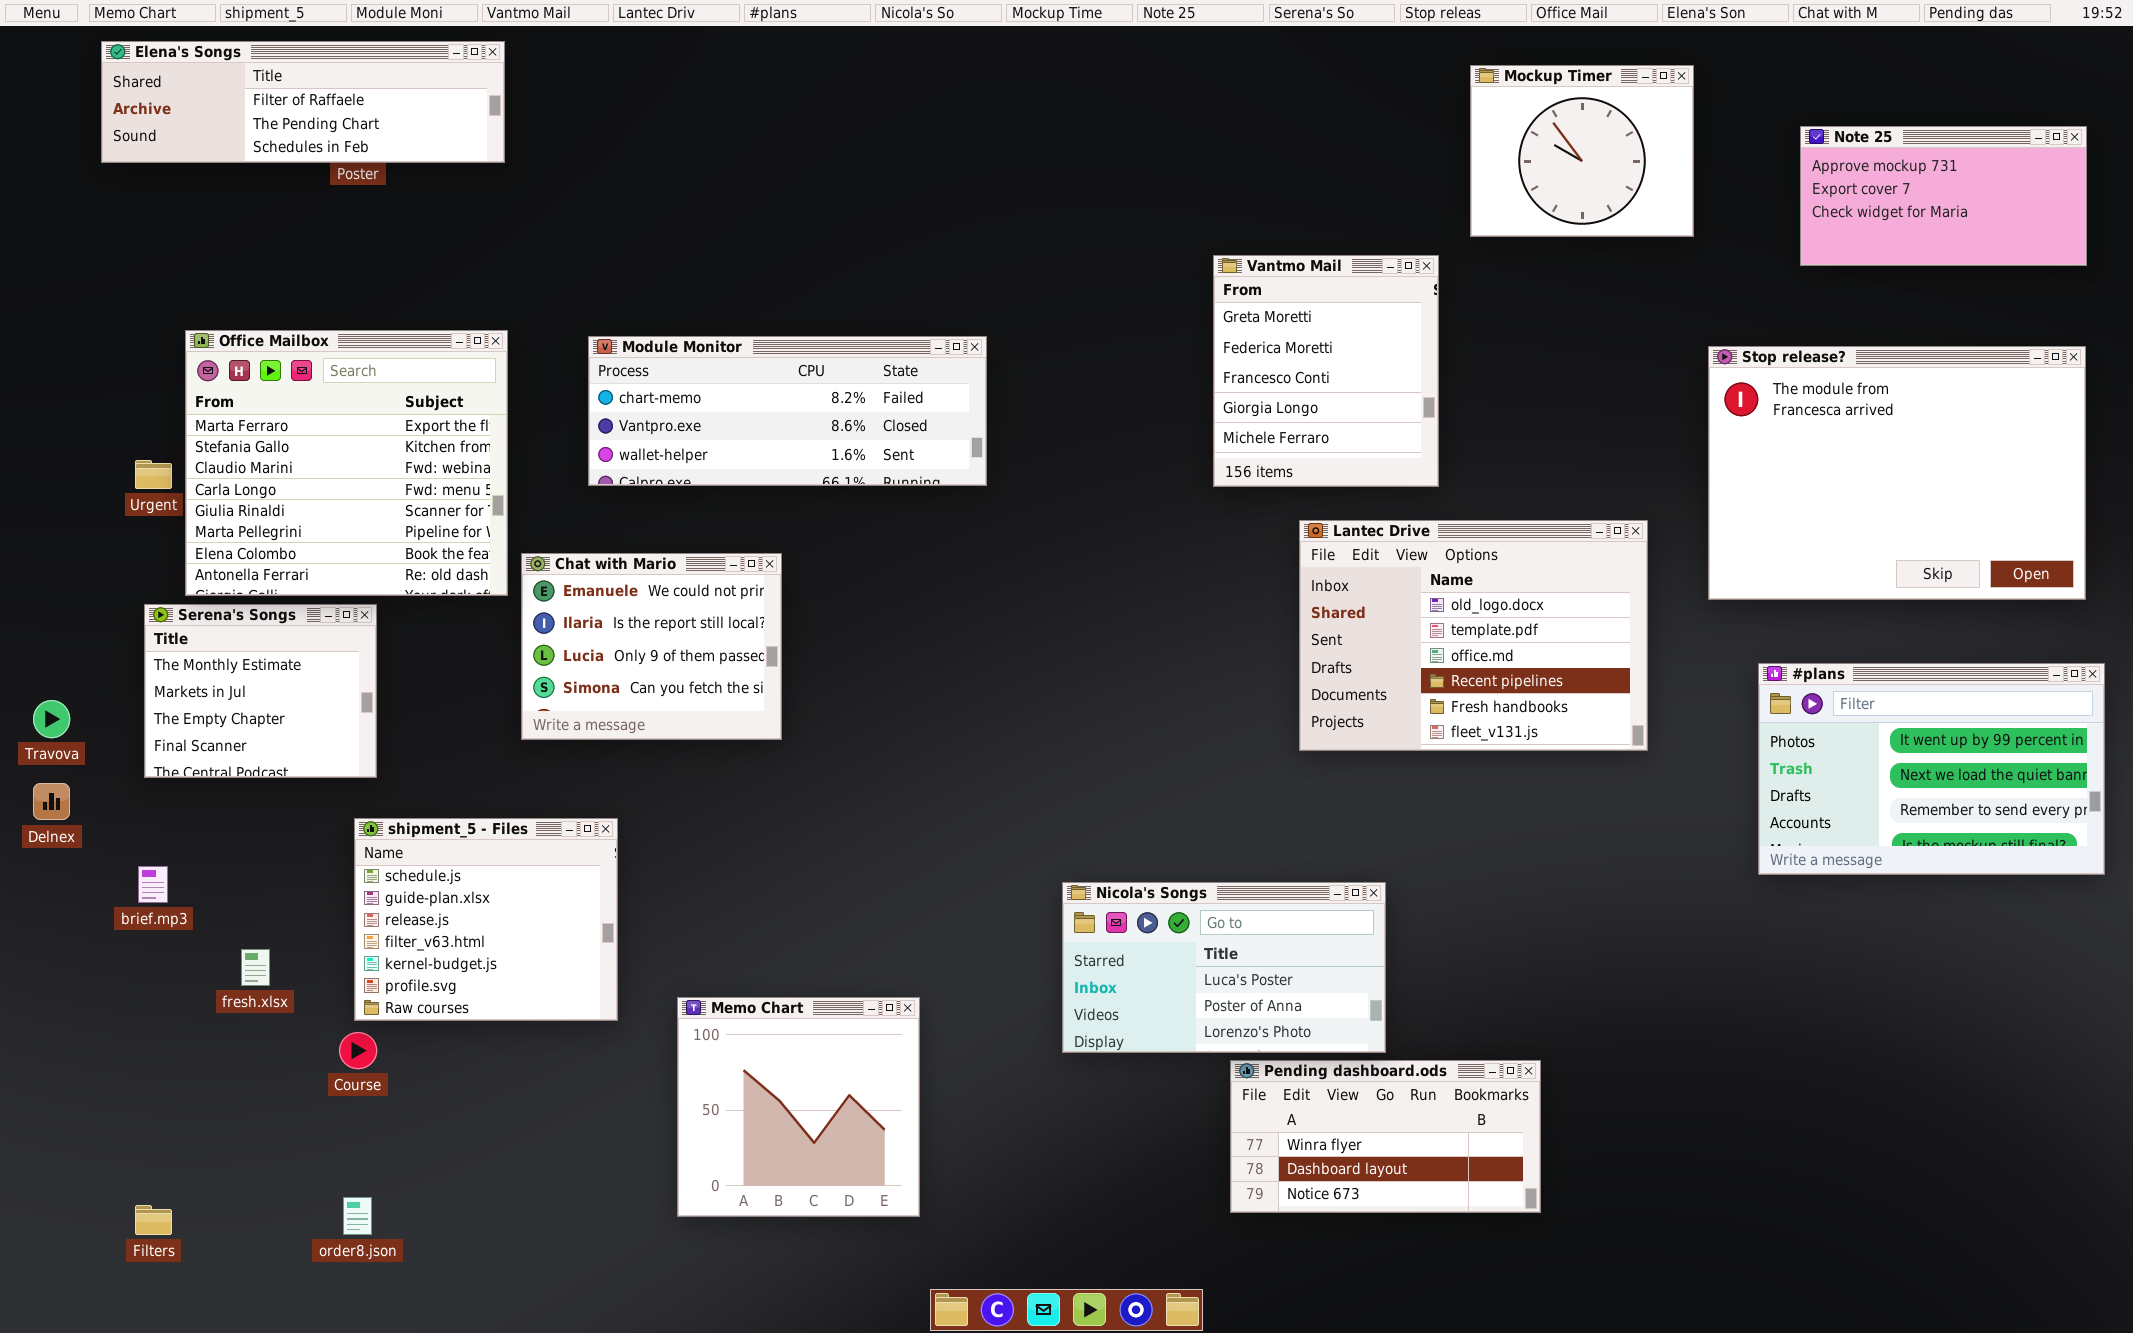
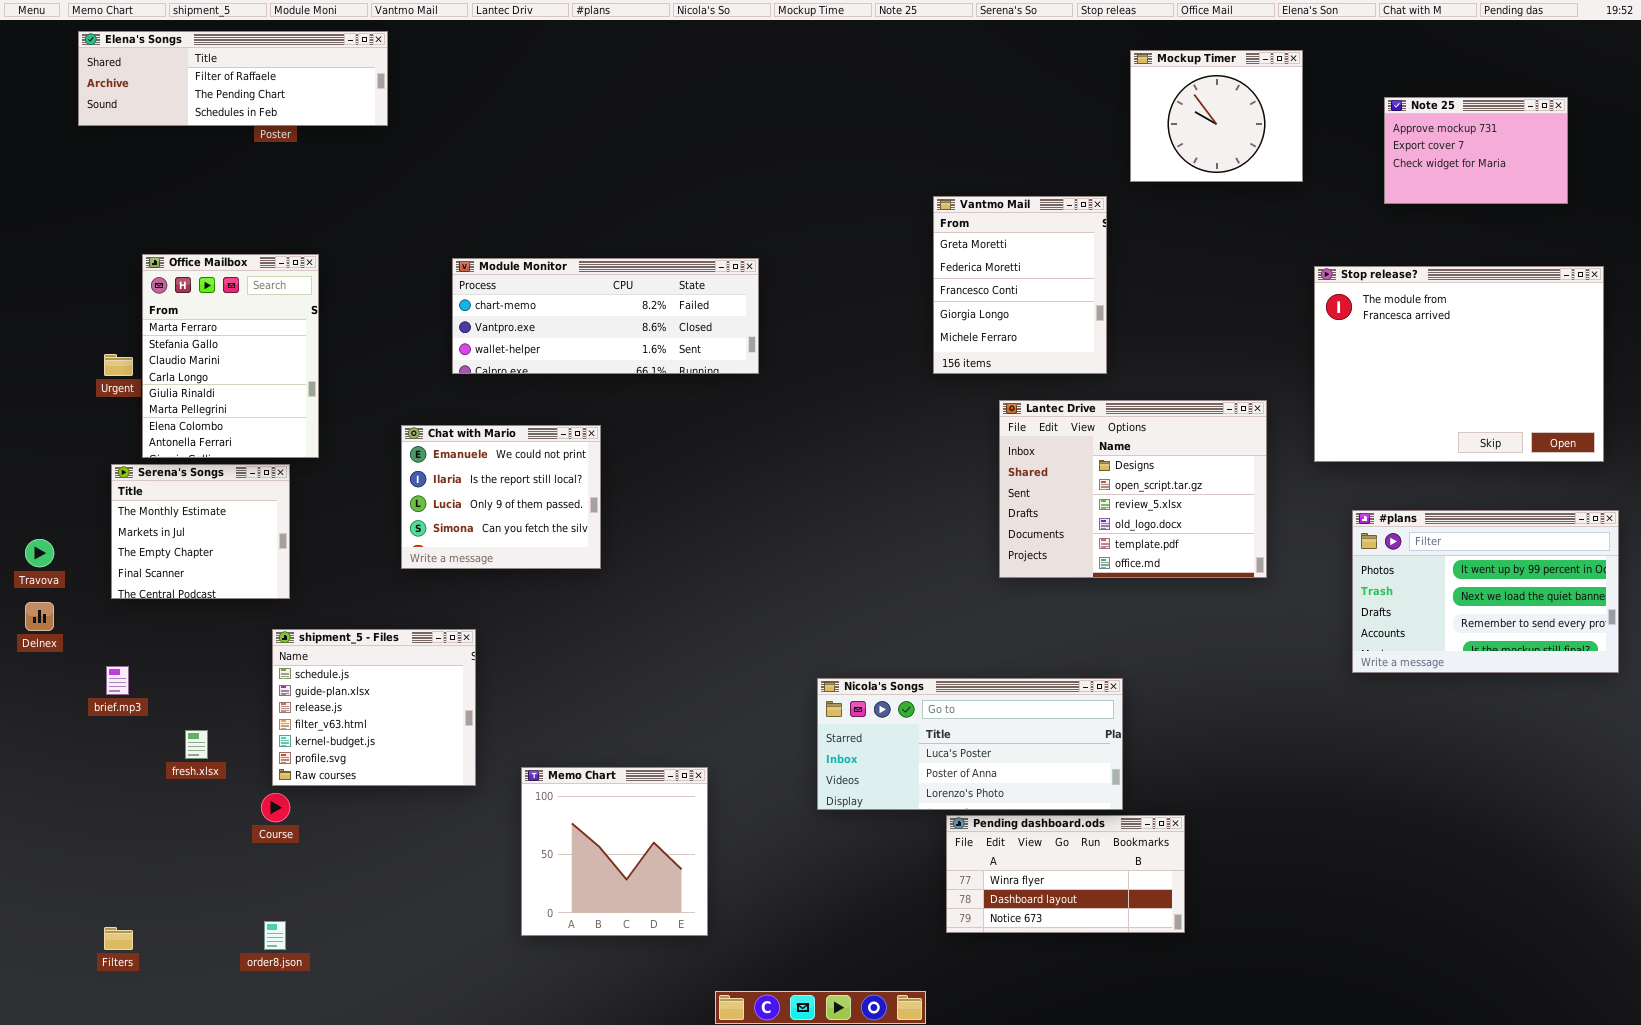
Note 25: [1800,126,2087,266] -> [1384,97,1568,204], resized
Office Mailbox: [185,330,508,596] -> [142,254,319,458], resized
Lantec Drive: [1299,520,1648,751] -> [999,400,1267,578], scrolled up 3 rows
Nicola's Songs: [1062,882,1386,1053] -> [817,678,1123,810], resized

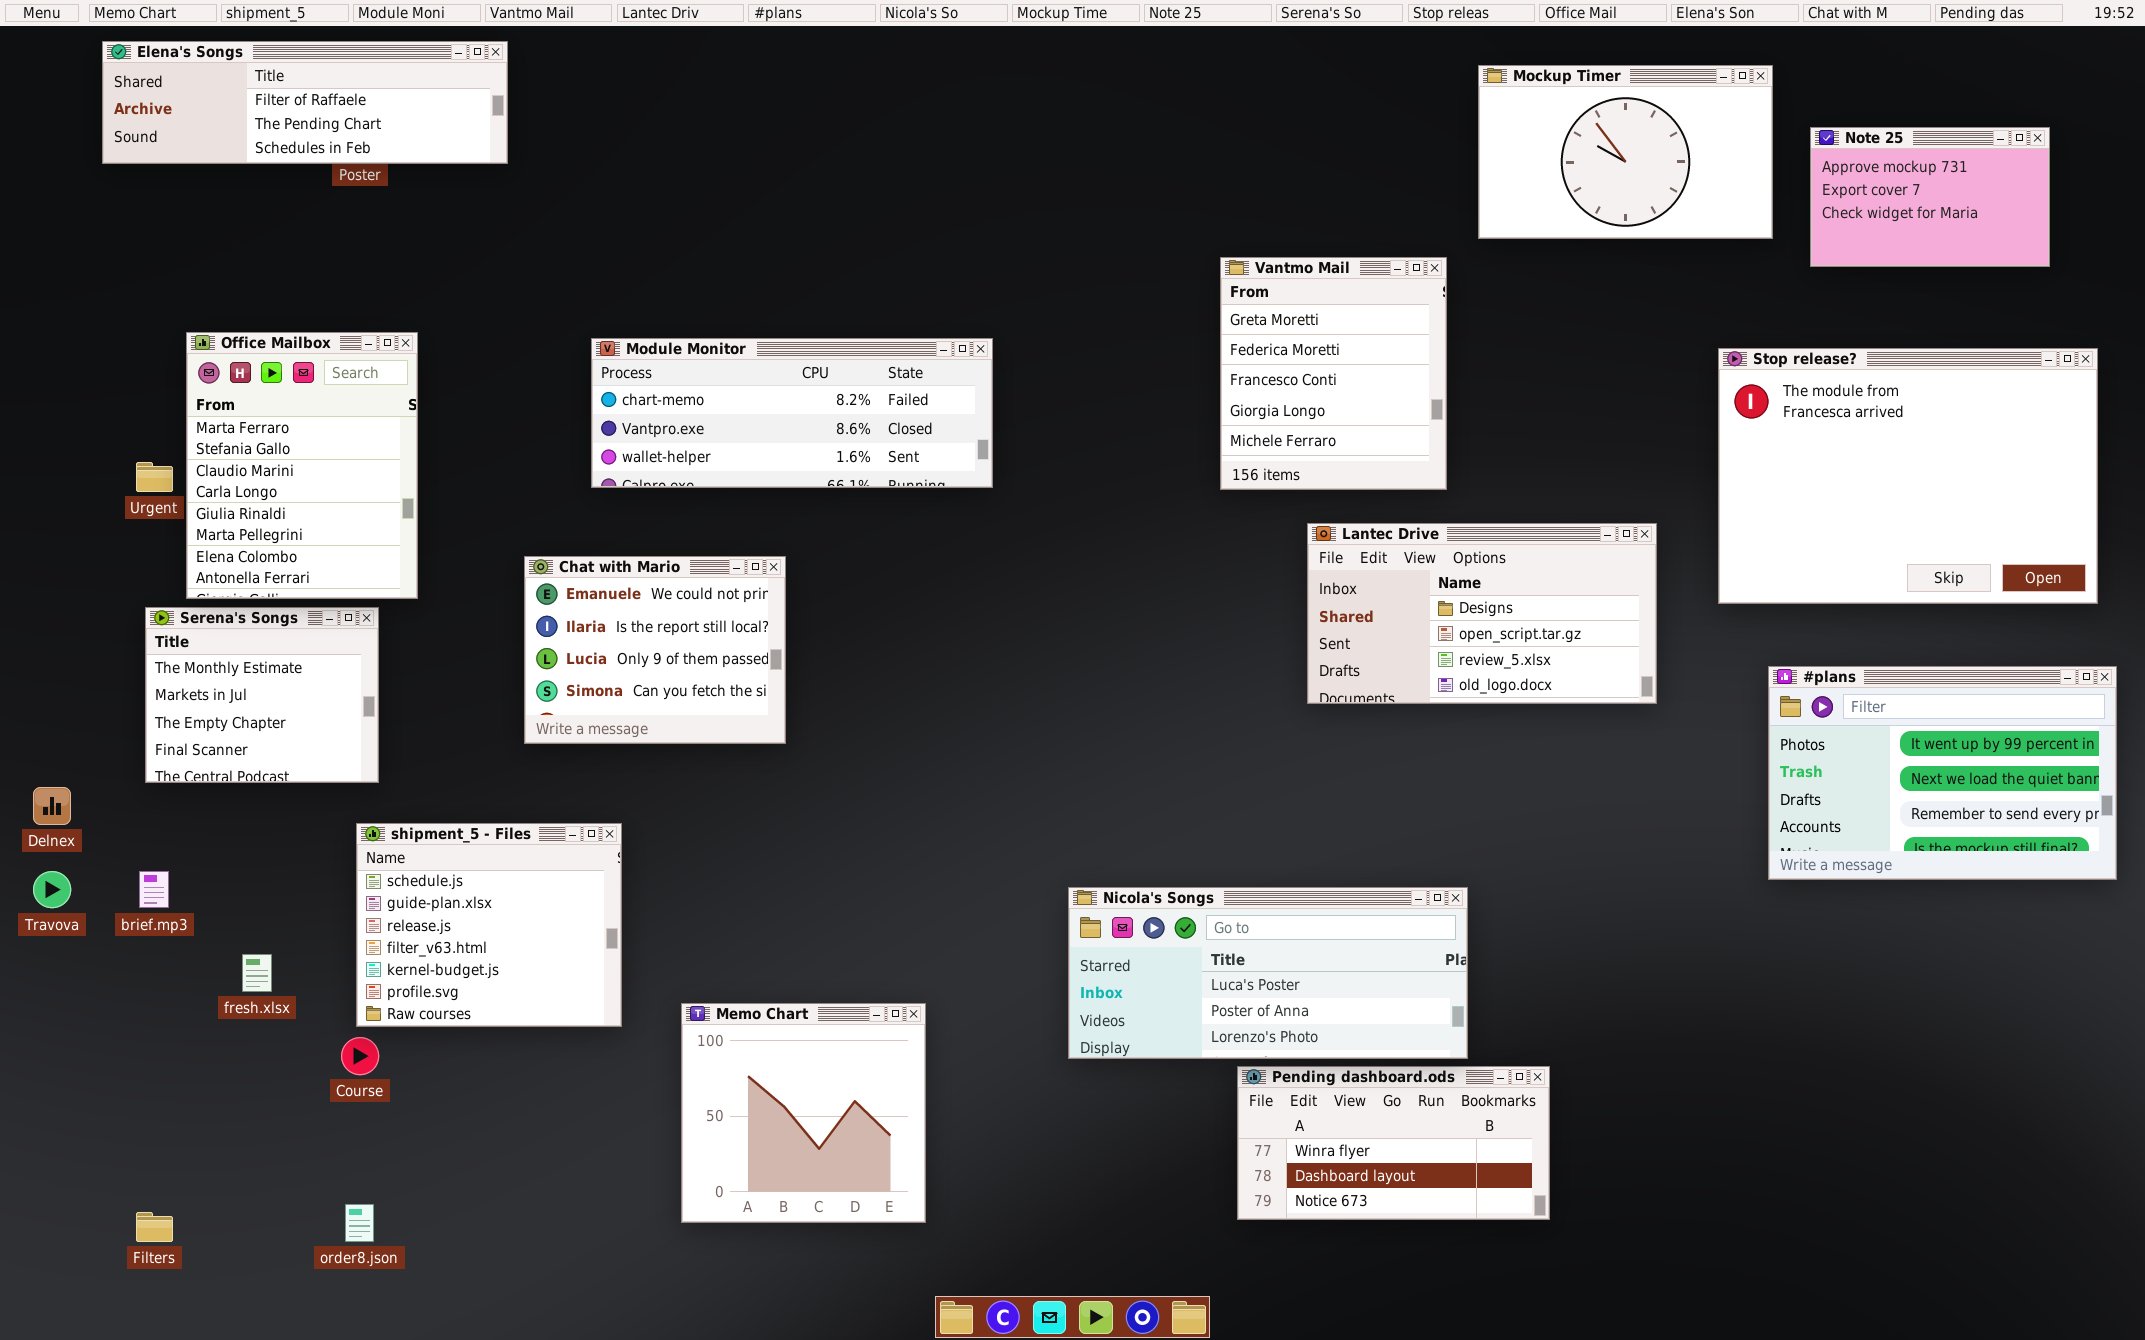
Mockup Timer: [1130,50,1303,182] -> [1478,65,1773,239], resized
Lantec Drive: [999,400,1267,578] -> [1307,523,1657,704], resized
Travova: [25,539,54,567] -> [33,871,71,908], moved

